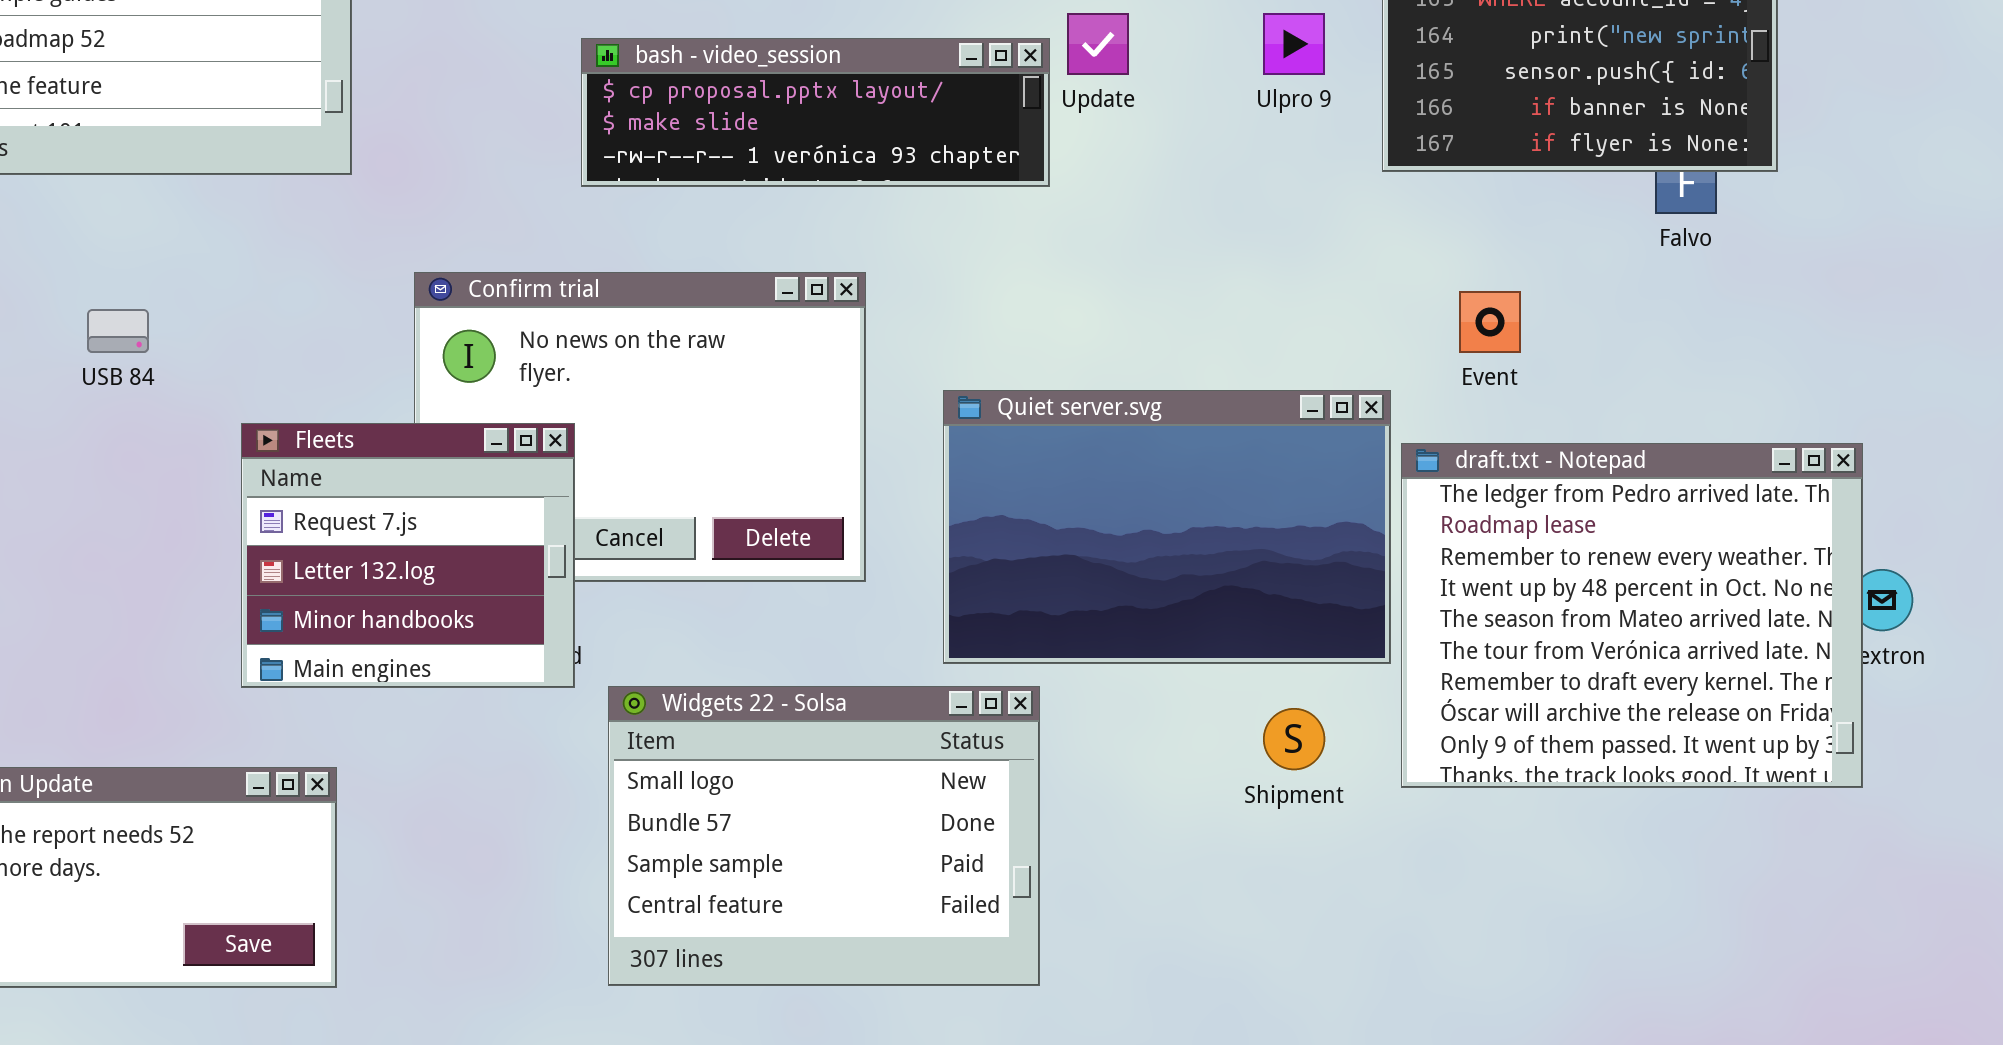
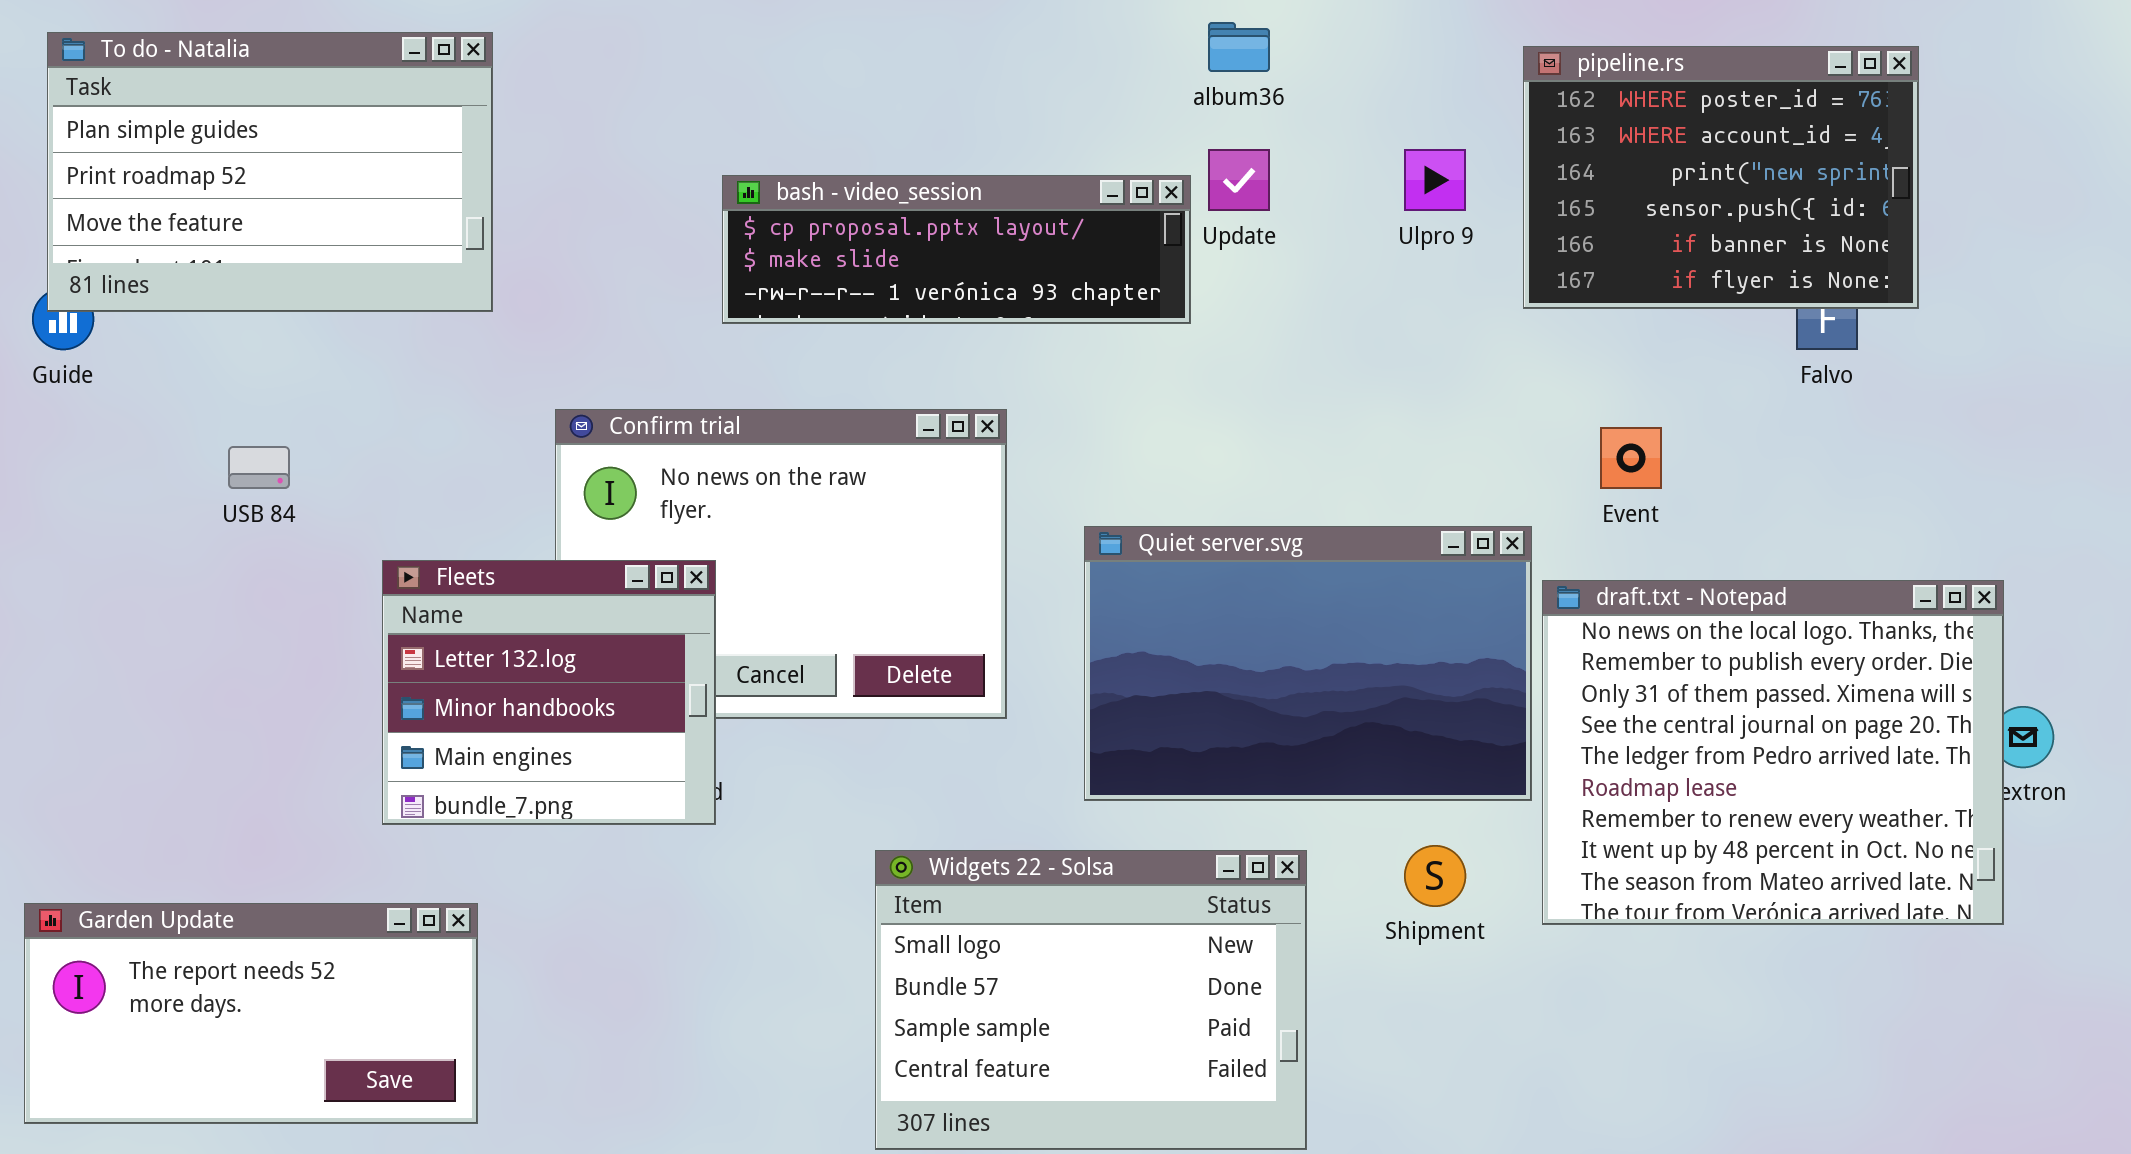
Fleets: [241,423,575,688] -> [382,560,716,825], scrolled down 1 row
draft.txt - Notepad: [1401,443,1863,788] -> [1542,580,2004,925], scrolled up 4 rows
Widgets 22 - Solsa: [608,686,1040,986] -> [875,850,1307,1150], moved

